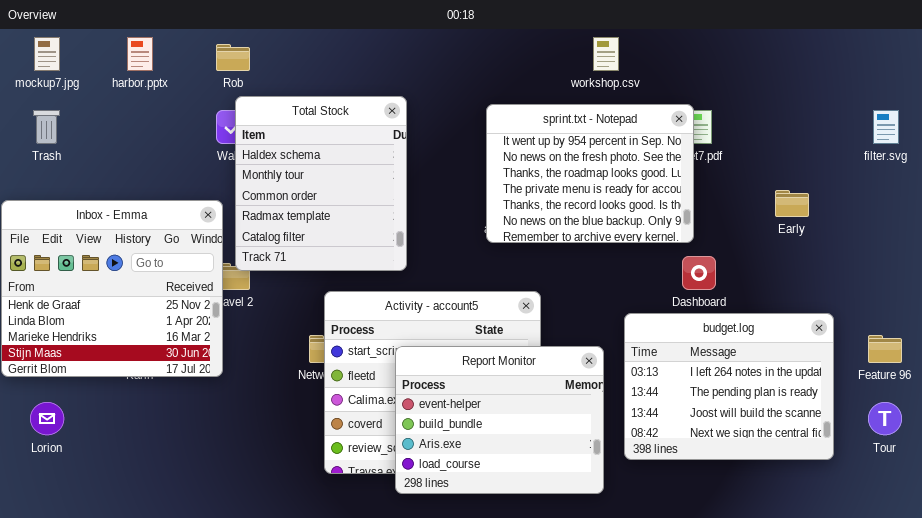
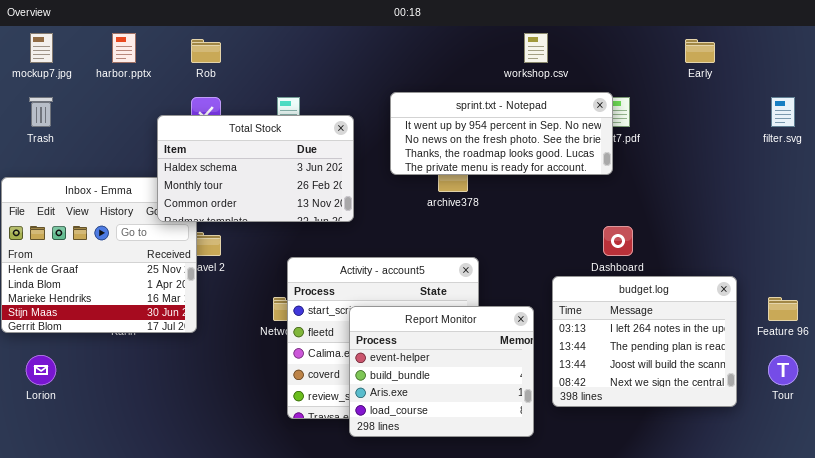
Total Stock: [235,96,407,271] -> [157,115,354,222], moved, resized
sprint.txt - Notepad: [486,104,694,243] -> [390,92,613,175], resized
Early: [775,190,809,217] -> [685,39,715,63], moved

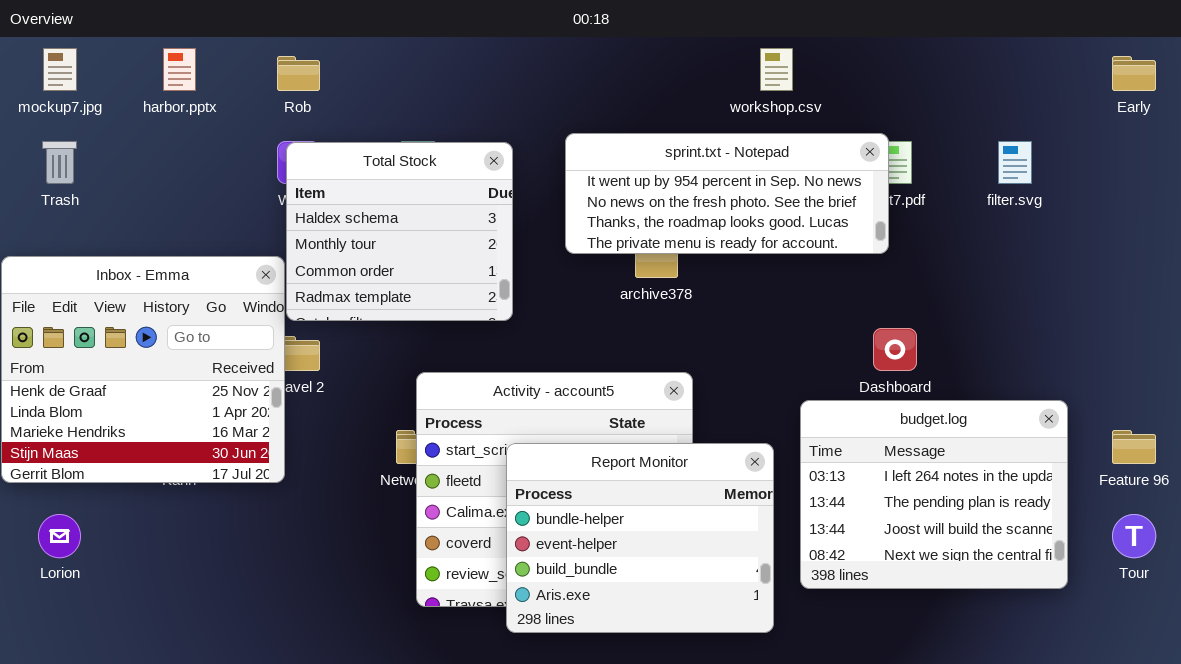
Early: [685,39,715,63] -> [1112,56,1156,91], moved
filter.svg: [771,97,795,127] -> [998,141,1032,184], moved
Total Stock: [157,115,354,222] -> [286,142,513,321], resized
Report Monitor: [349,306,534,437] -> [506,443,774,633], scrolled up 1 row

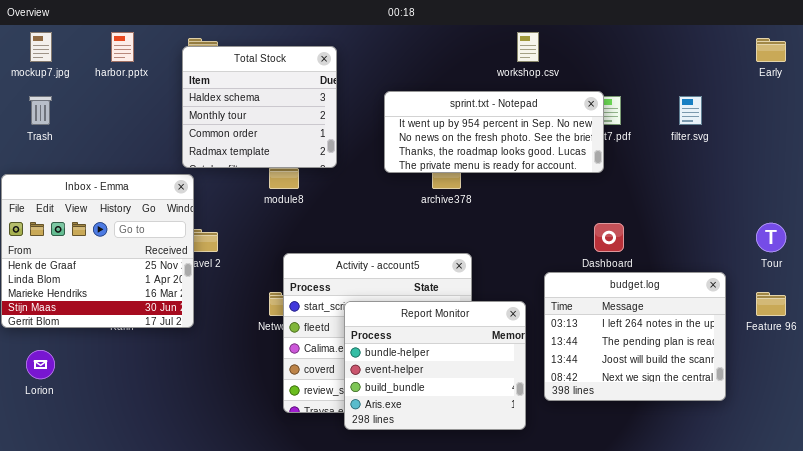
Total Stock: [286,142,513,321] -> [182,46,337,168], moved
Tour: [1112,514,1156,558] -> [756,223,786,252], moved

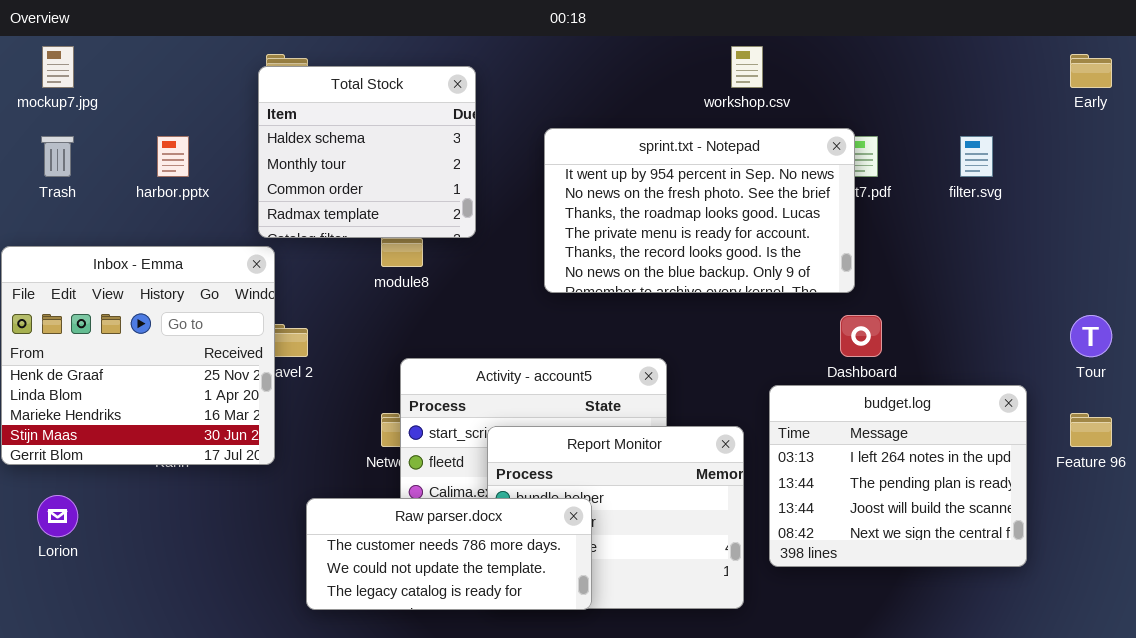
harbor.pptx: [111,32,134,62] -> [157,136,189,177], moved
sprint.txt - Notepad: [384,91,604,173] -> [544,128,855,293], resized
Raw parser.docx: none -> [306,498,592,610], opened

